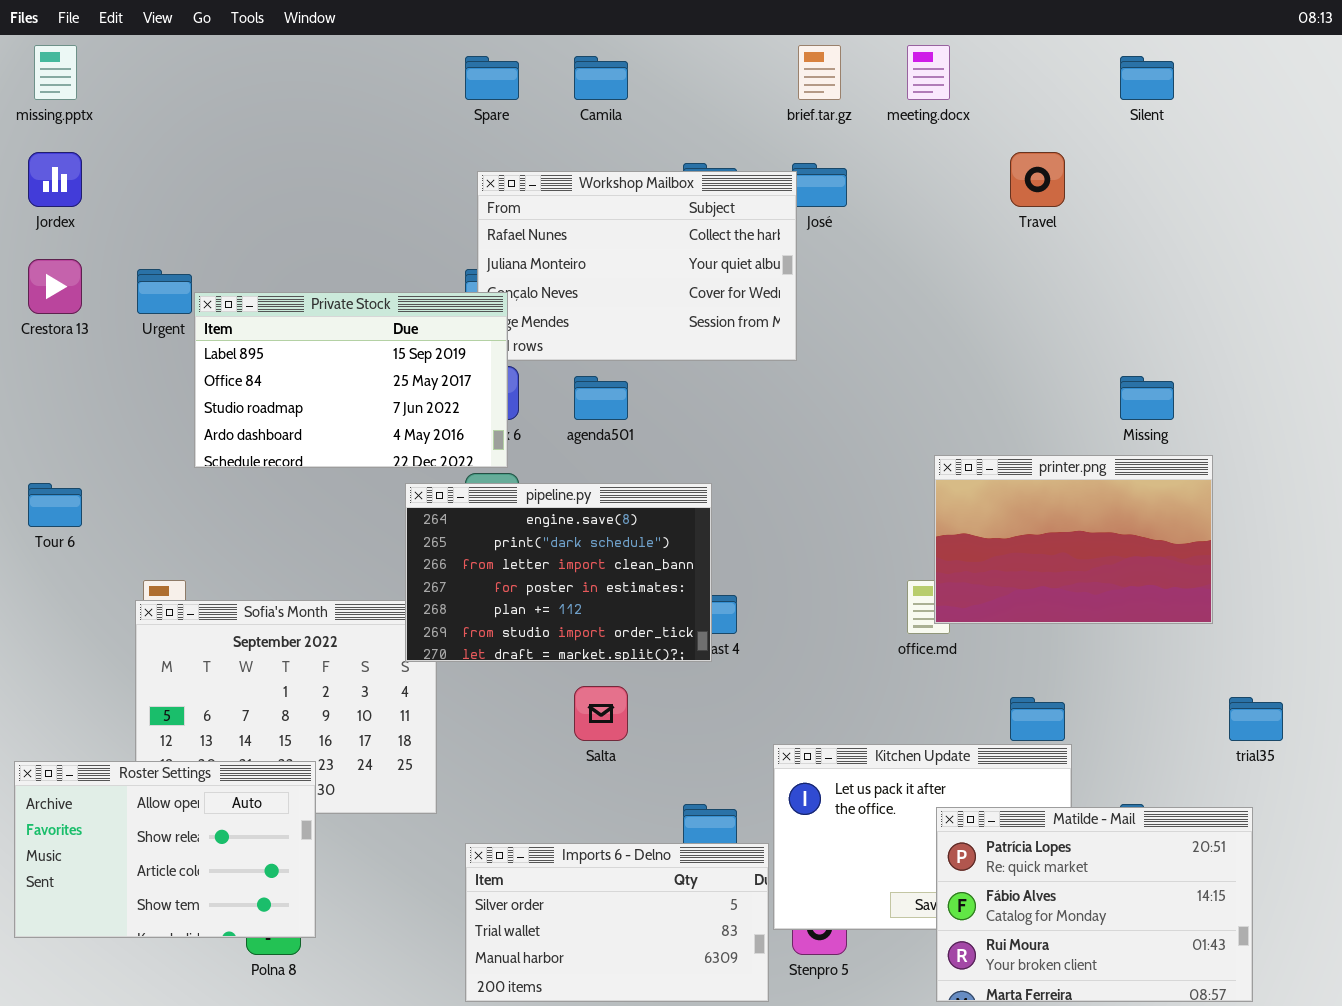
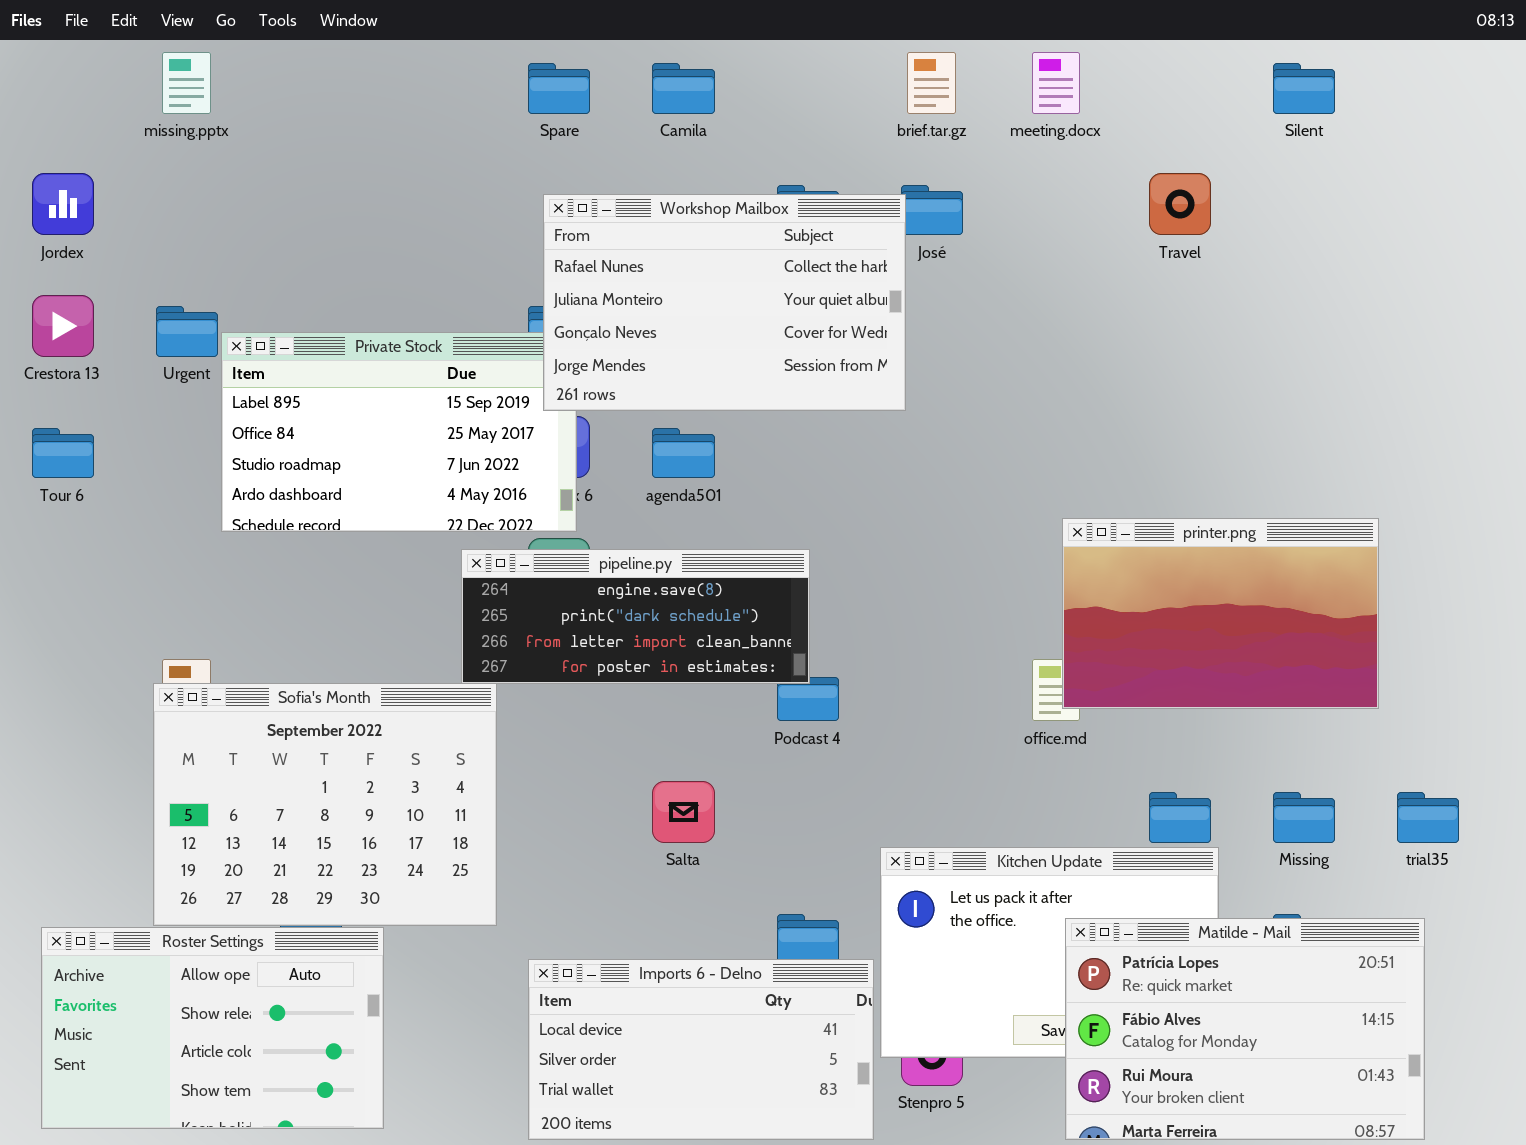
missing.pptx: [34,45,77,100] -> [162,52,211,114], moved
Workshop Mailbox: [477,171,797,361] -> [543,194,906,411], raised
Missing: [1120,376,1174,420] -> [1273,792,1335,843], moved
Tour 6: [28,483,82,527] -> [32,428,94,478], moved
pipeline.py: [405,483,712,662] -> [461,549,810,684], resized
Roster Settings: [14,761,316,938] -> [41,927,384,1129], moved
Imports 6 - Delno: [465,843,769,1002] -> [528,959,874,1140], scrolled up 1 row

